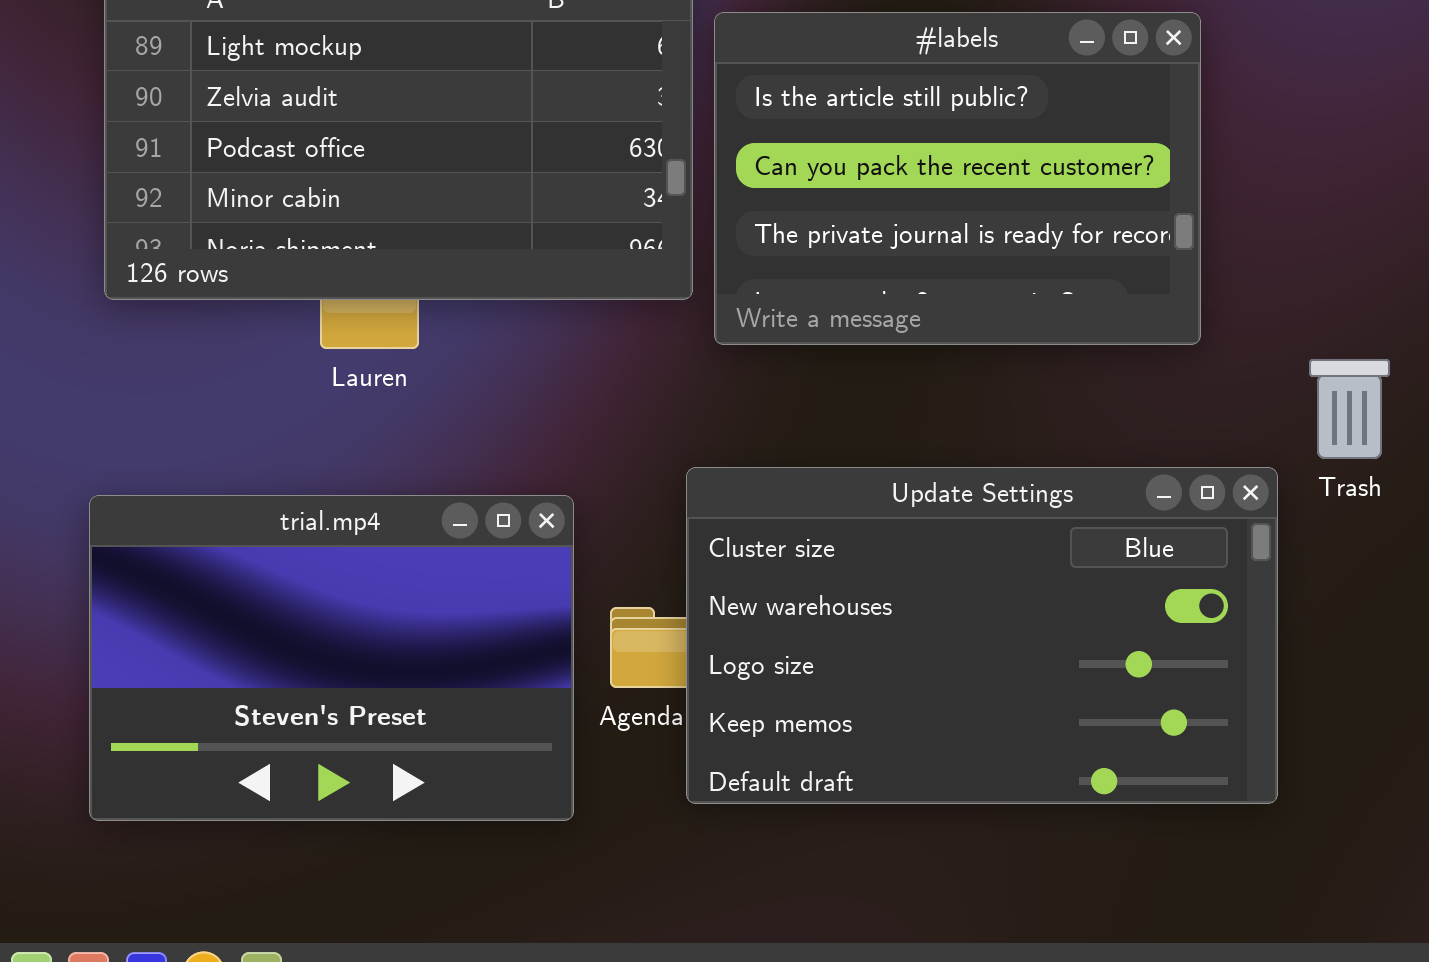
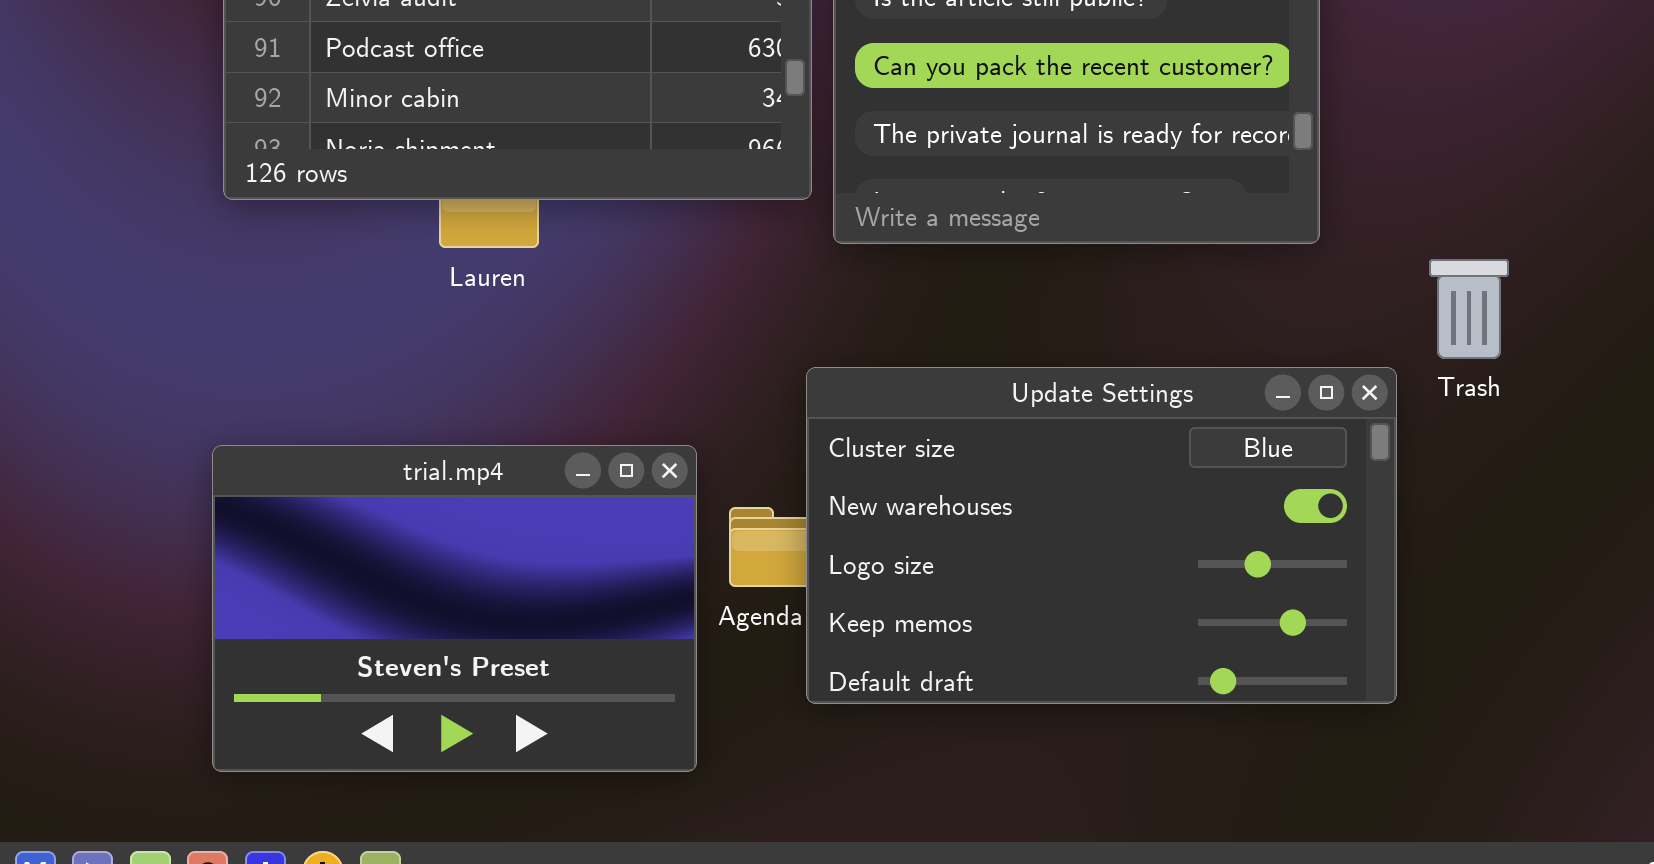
trial.mp4: [89,495,574,821] -> [212,445,697,772], moved

